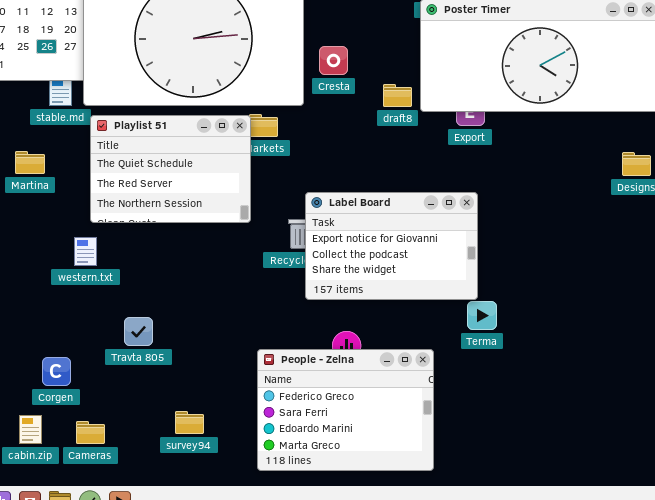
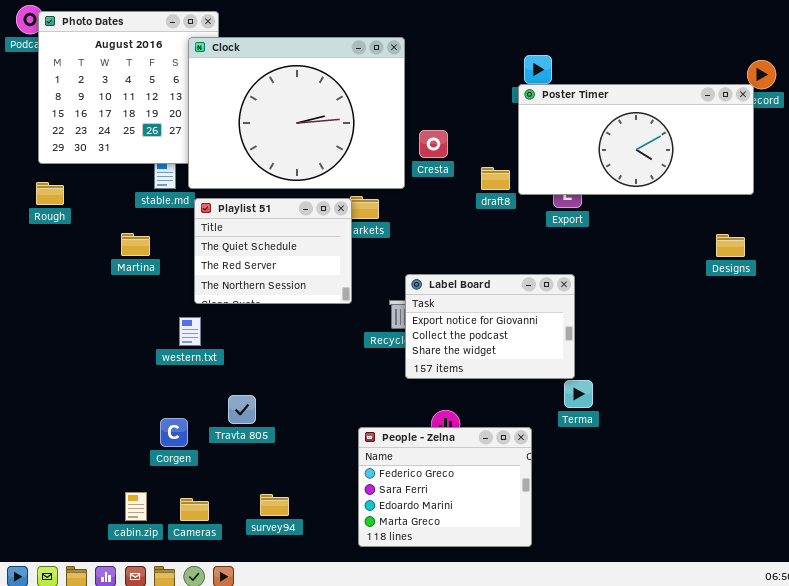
Corgen: [42,357,71,386] -> [160,418,188,447], moved
survey94: [175,411,204,434] -> [260,494,289,516], moved

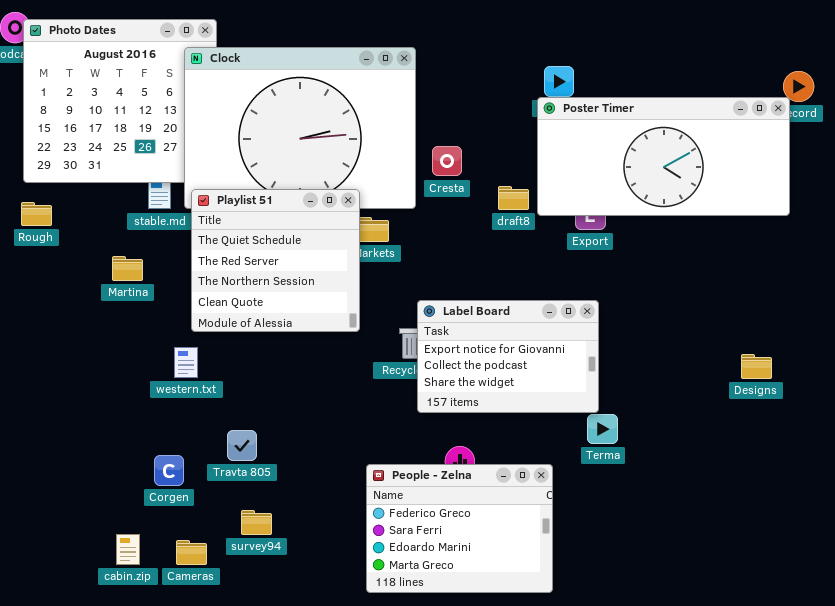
Playlist 51: [194,198,352,304] -> [191,189,360,332], resized
Designs: [716,234,745,257] -> [741,354,772,379], moved
survey94: [260,494,289,516] -> [241,510,272,535], moved

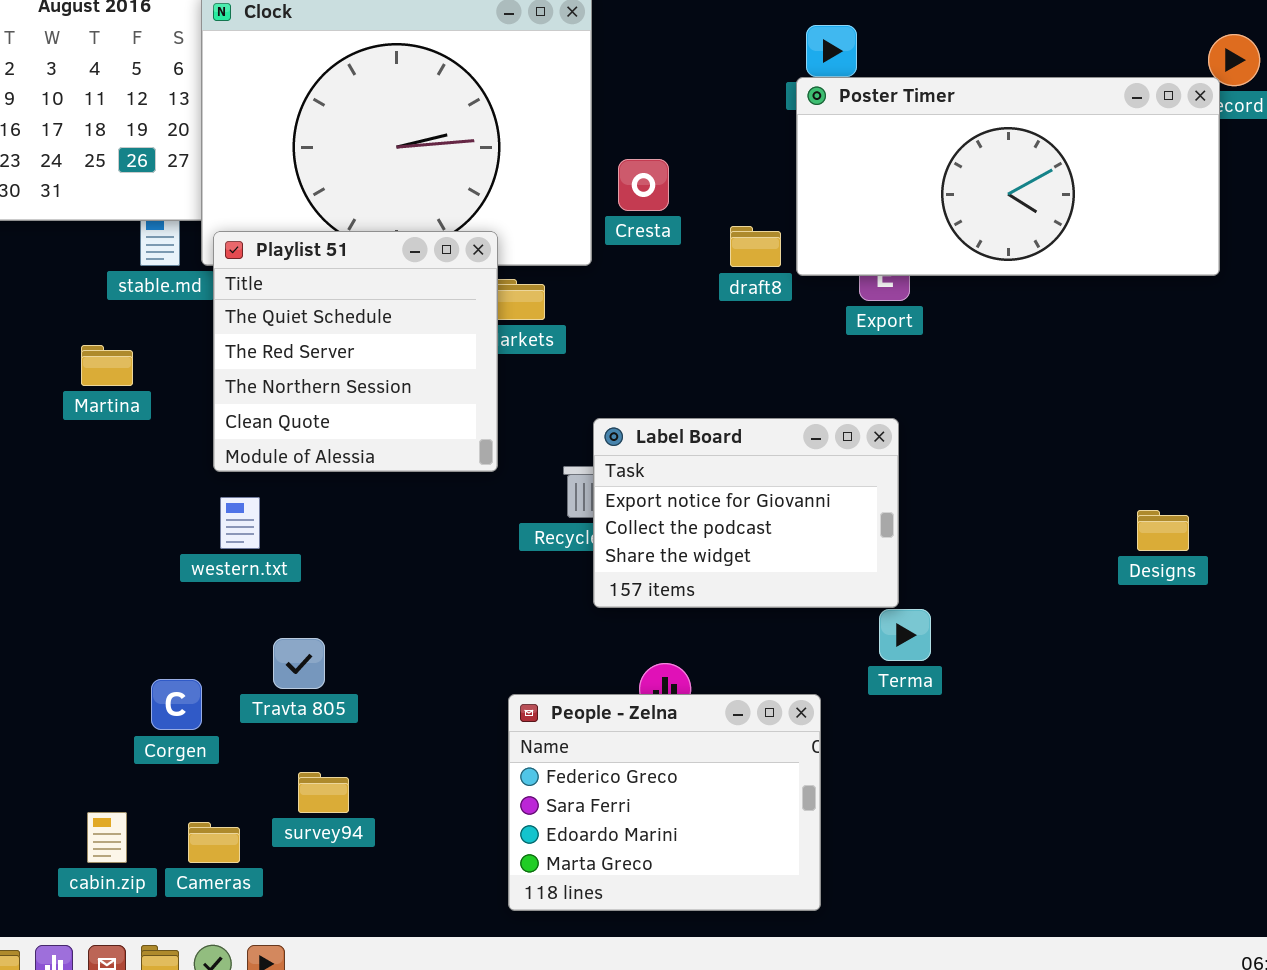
western.txt: [174,347,198,378] -> [220,497,260,549], moved

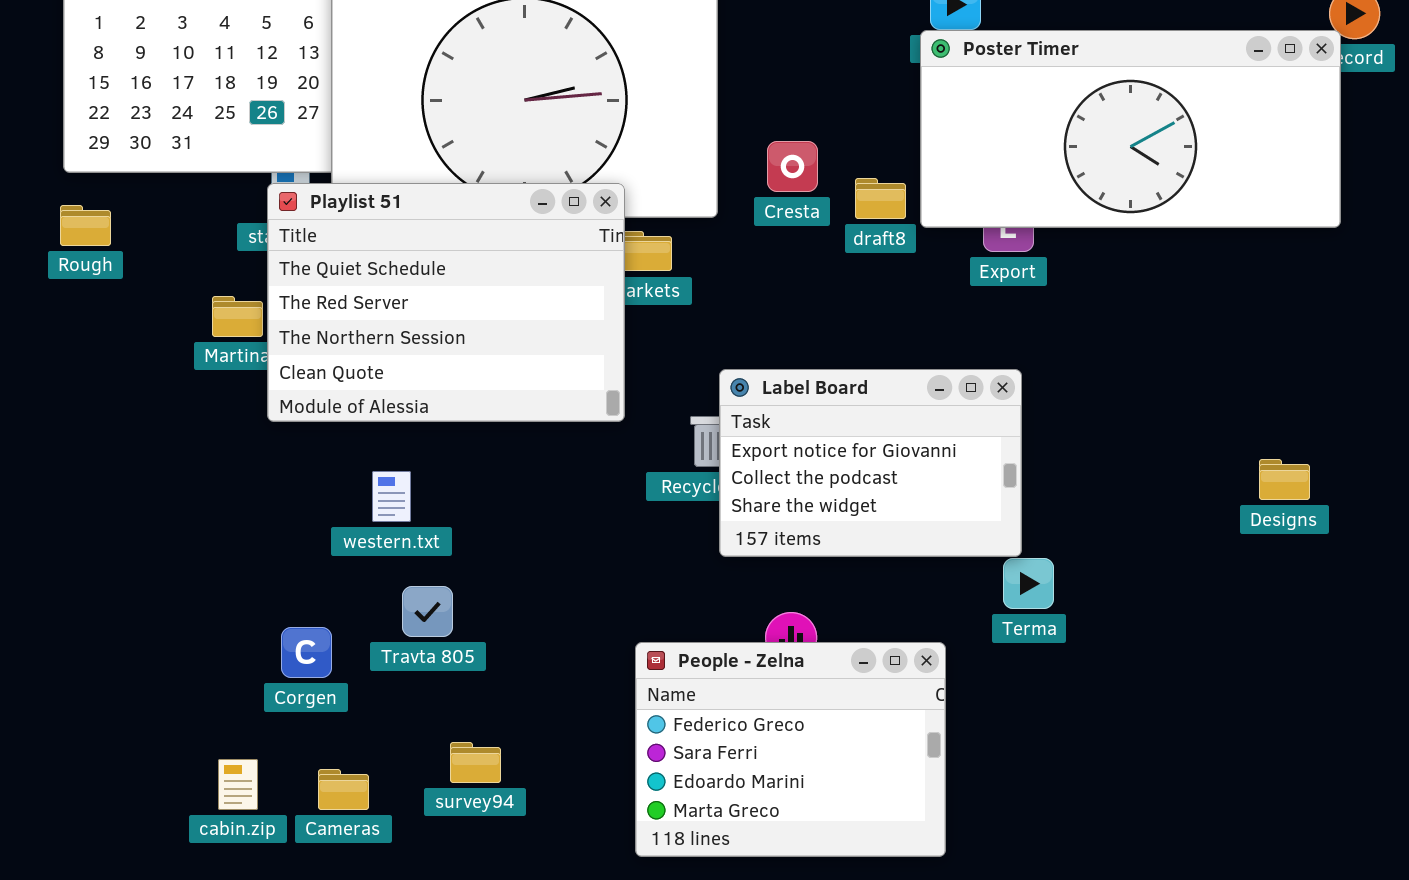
Cresta: [618,159,669,211] -> [767,141,818,192], moved
Playlist 51: [213,231,498,472] -> [267,183,625,422], resized
western.txt: [220,497,260,549] -> [372,471,411,522], moved
survey94: [298,772,349,813] -> [450,742,501,783], moved

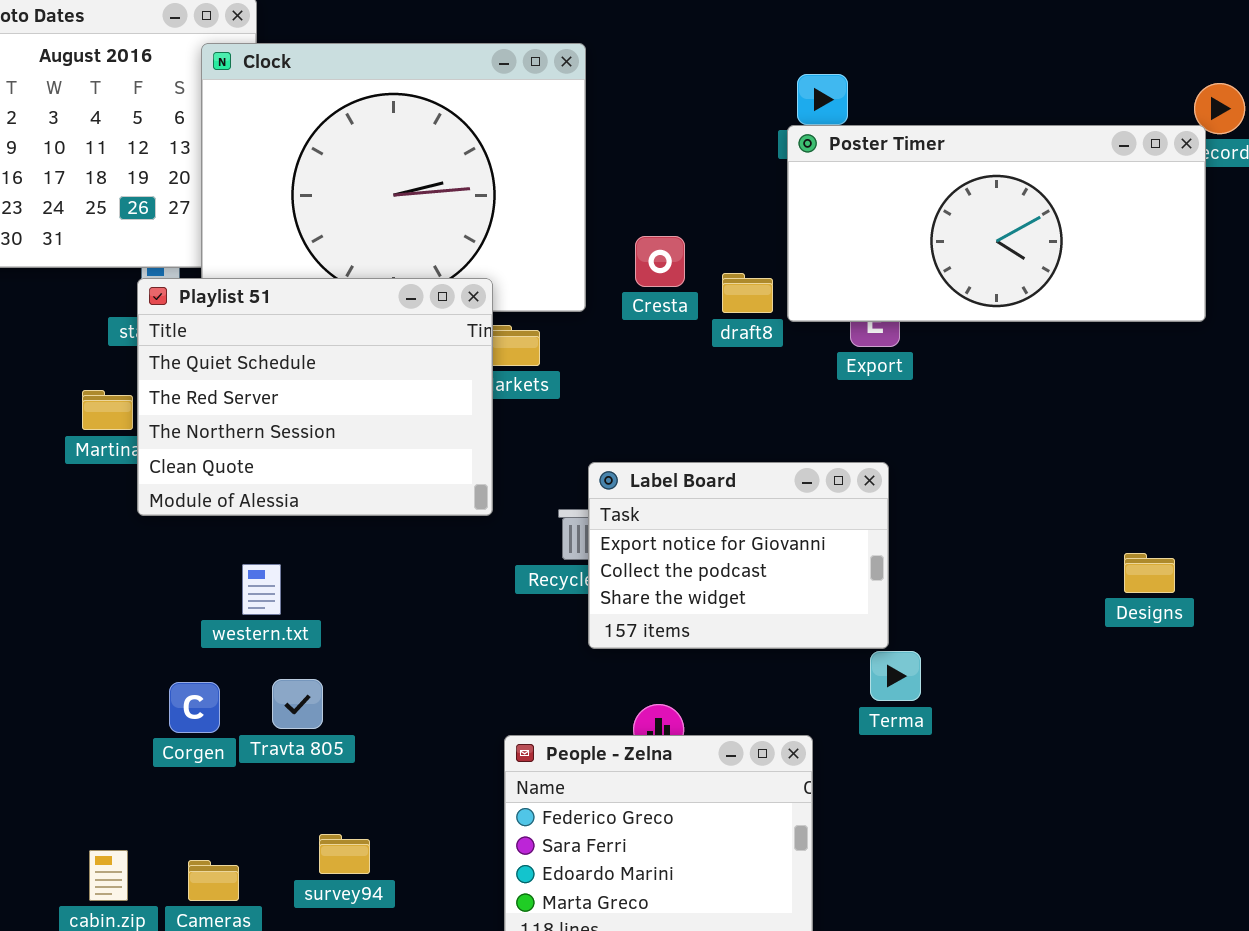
Corgen: [281,627,332,678] -> [169,682,220,733], moved

